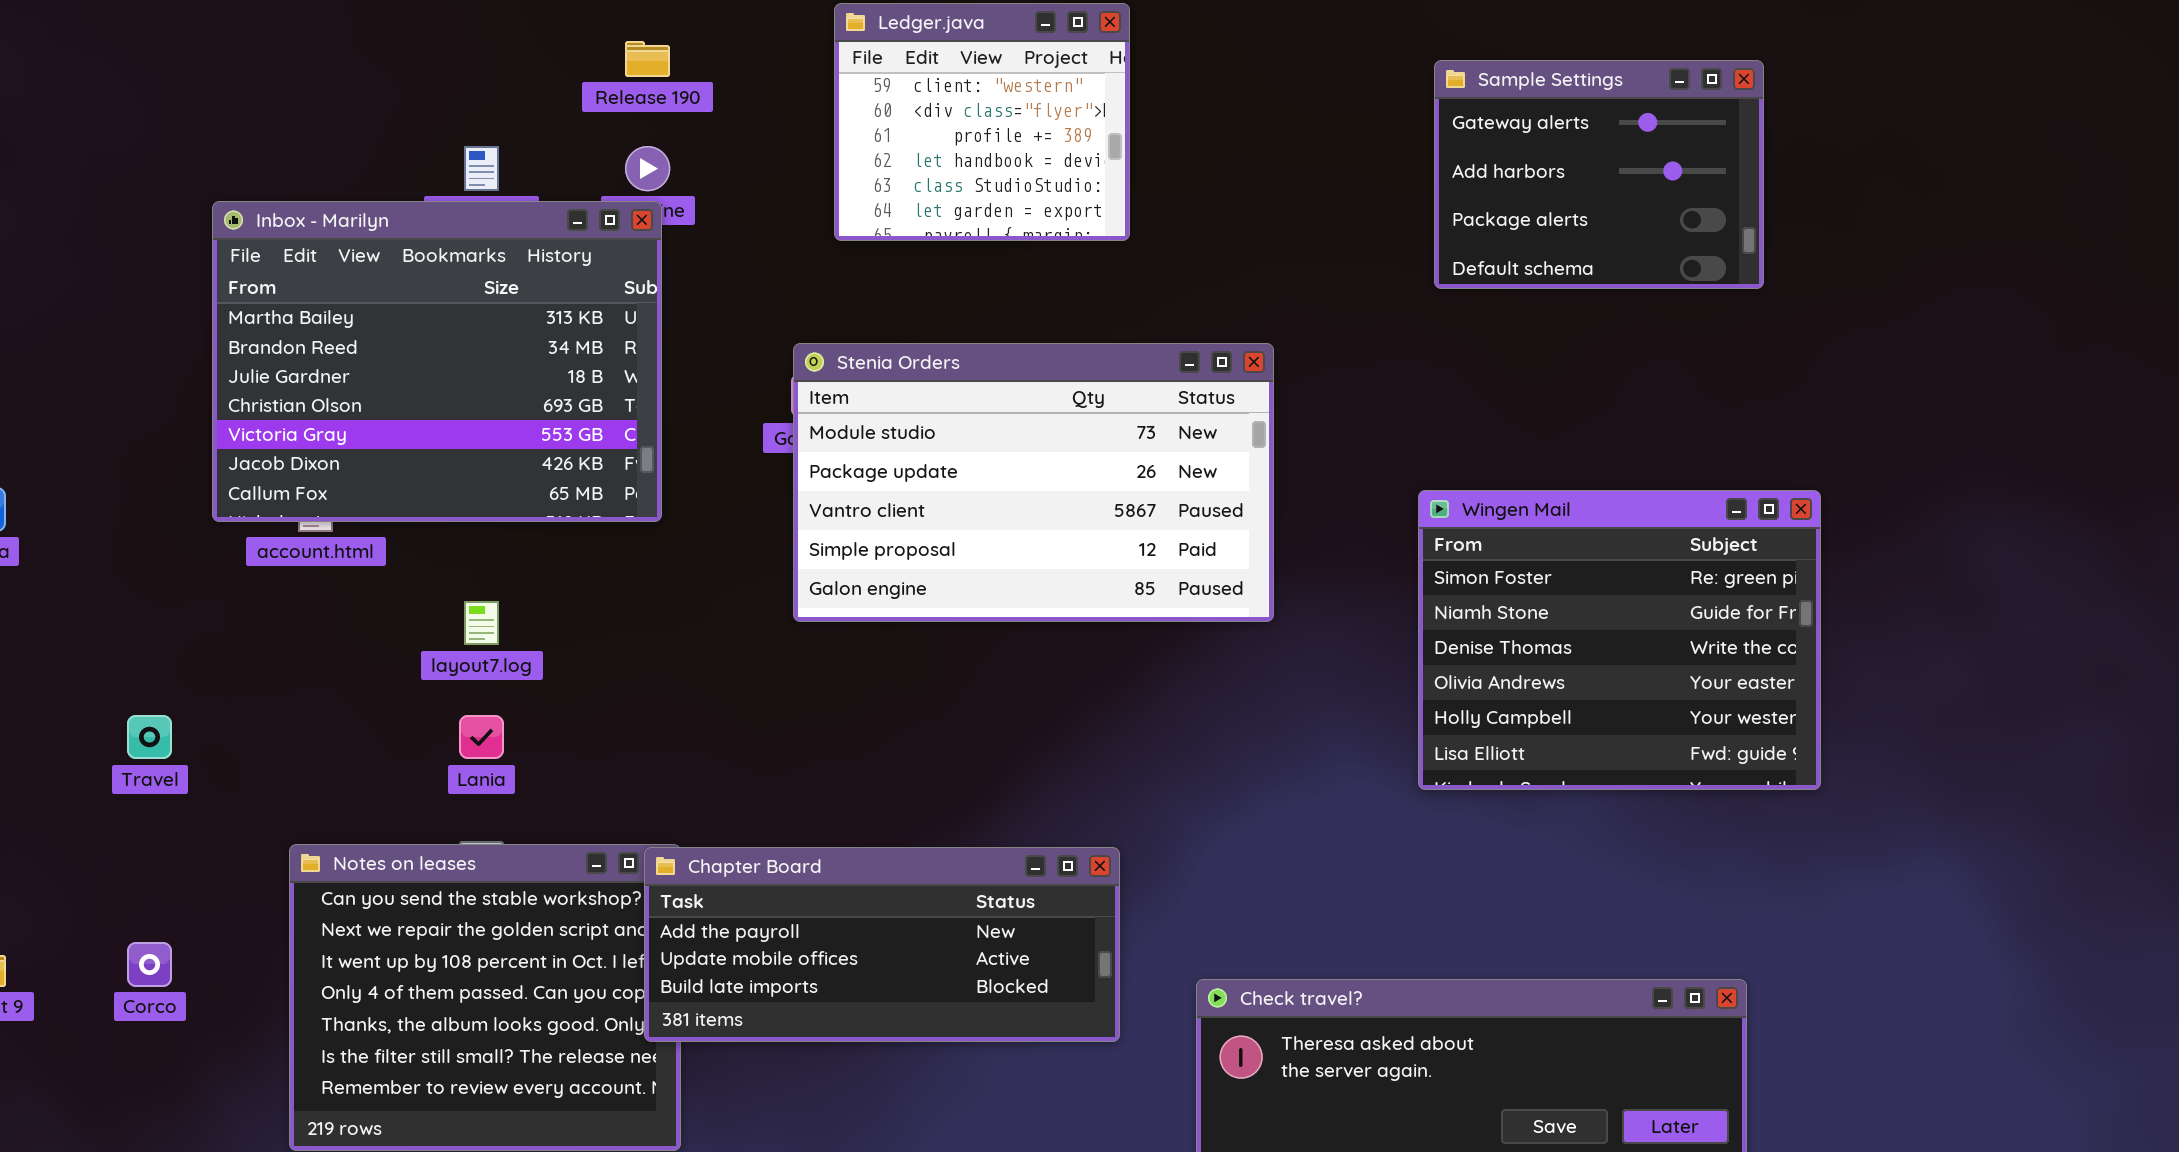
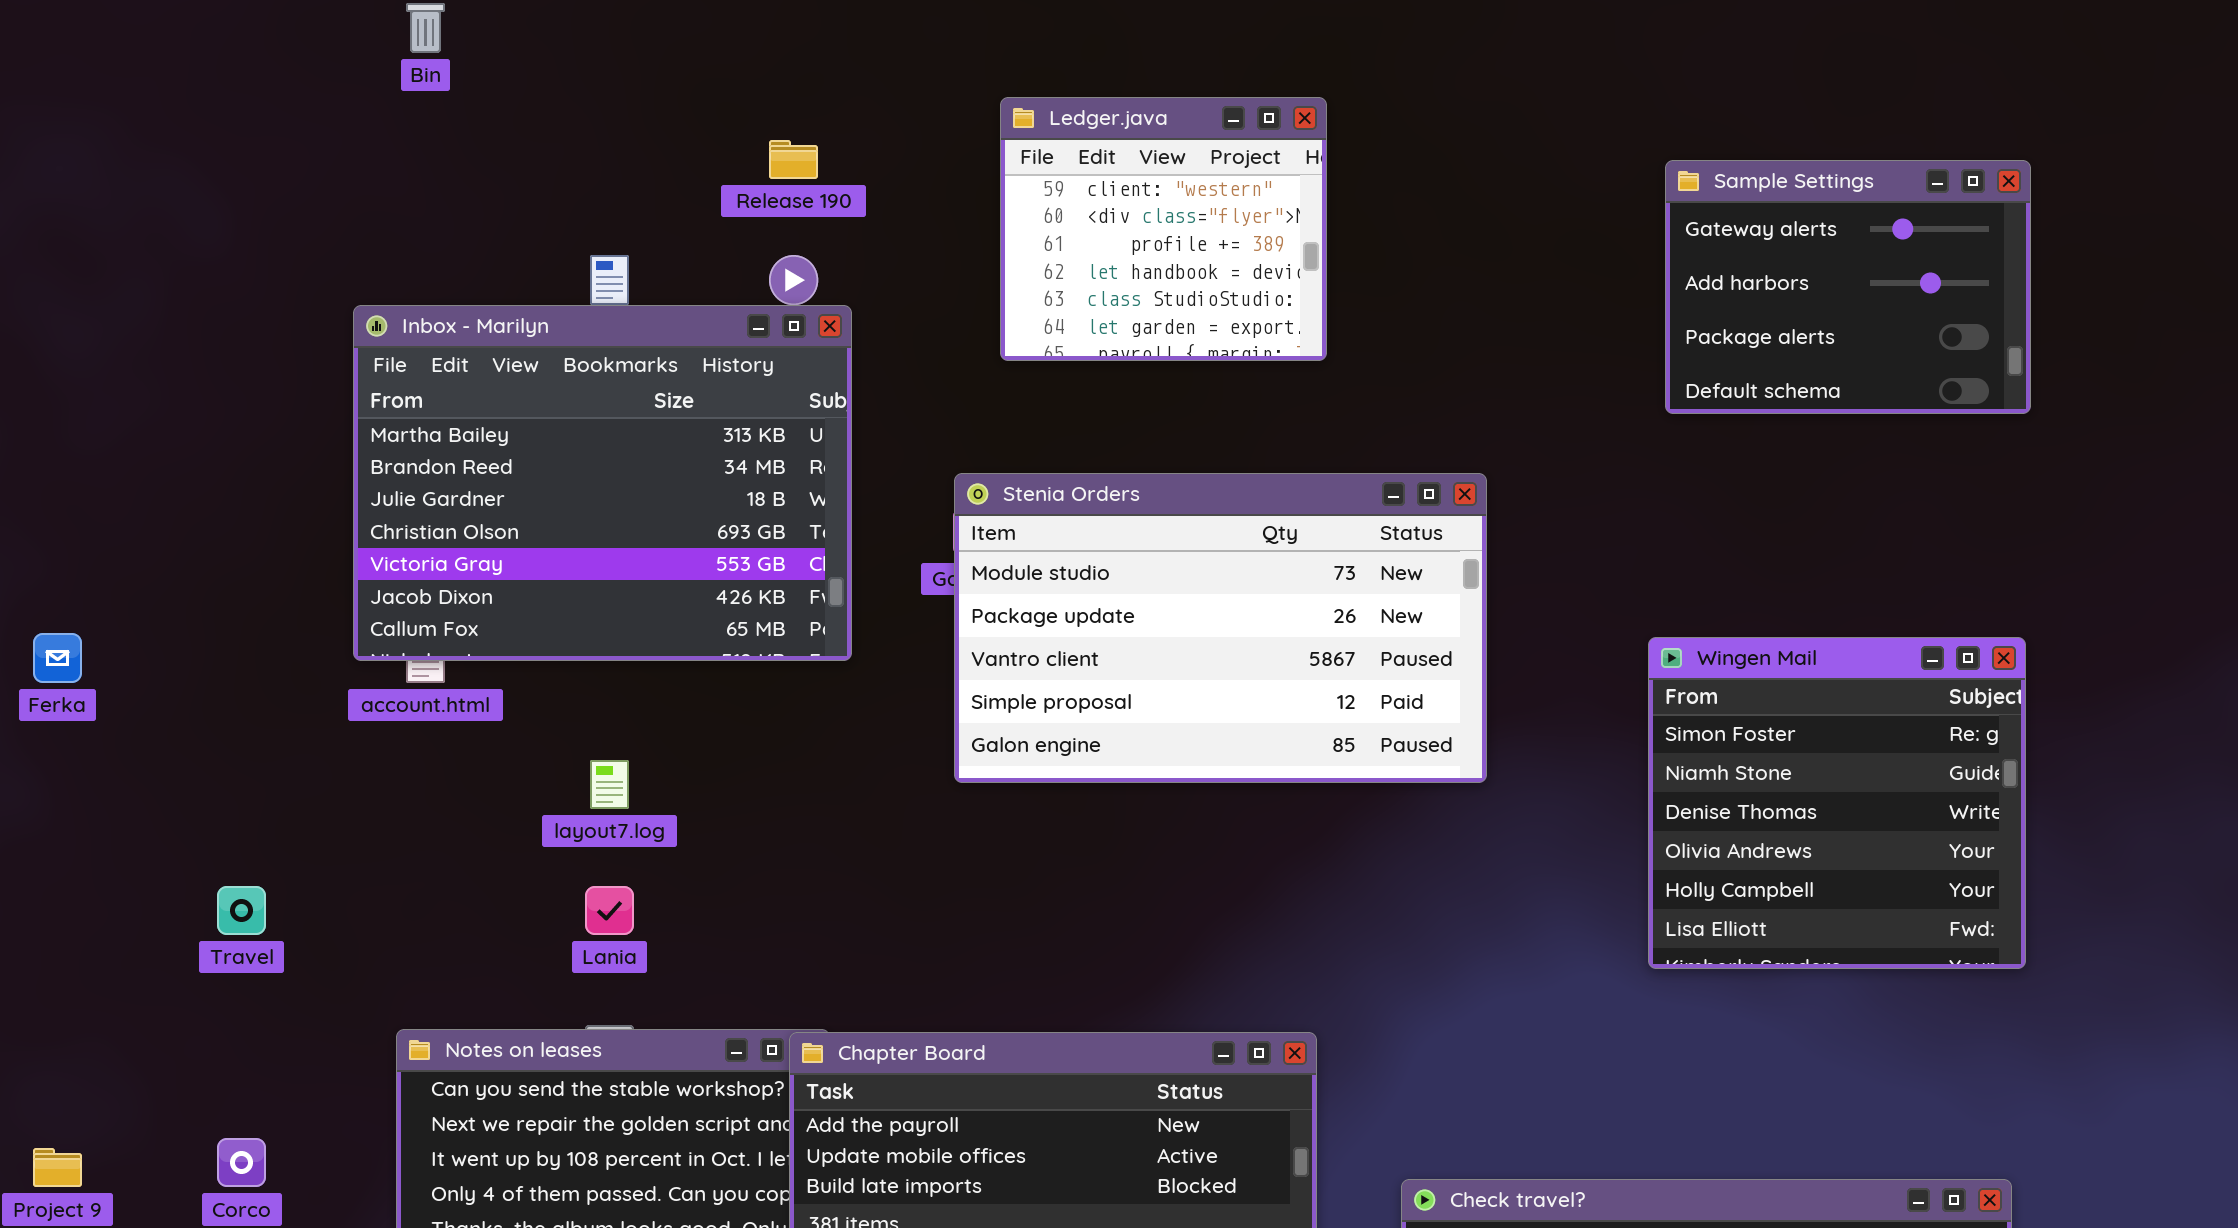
Inbox - Marilyn: [212,201,662,522] -> [353,305,852,661], moved
Wingen Mail: [1418,490,1821,790] -> [1648,637,2026,969], resized

